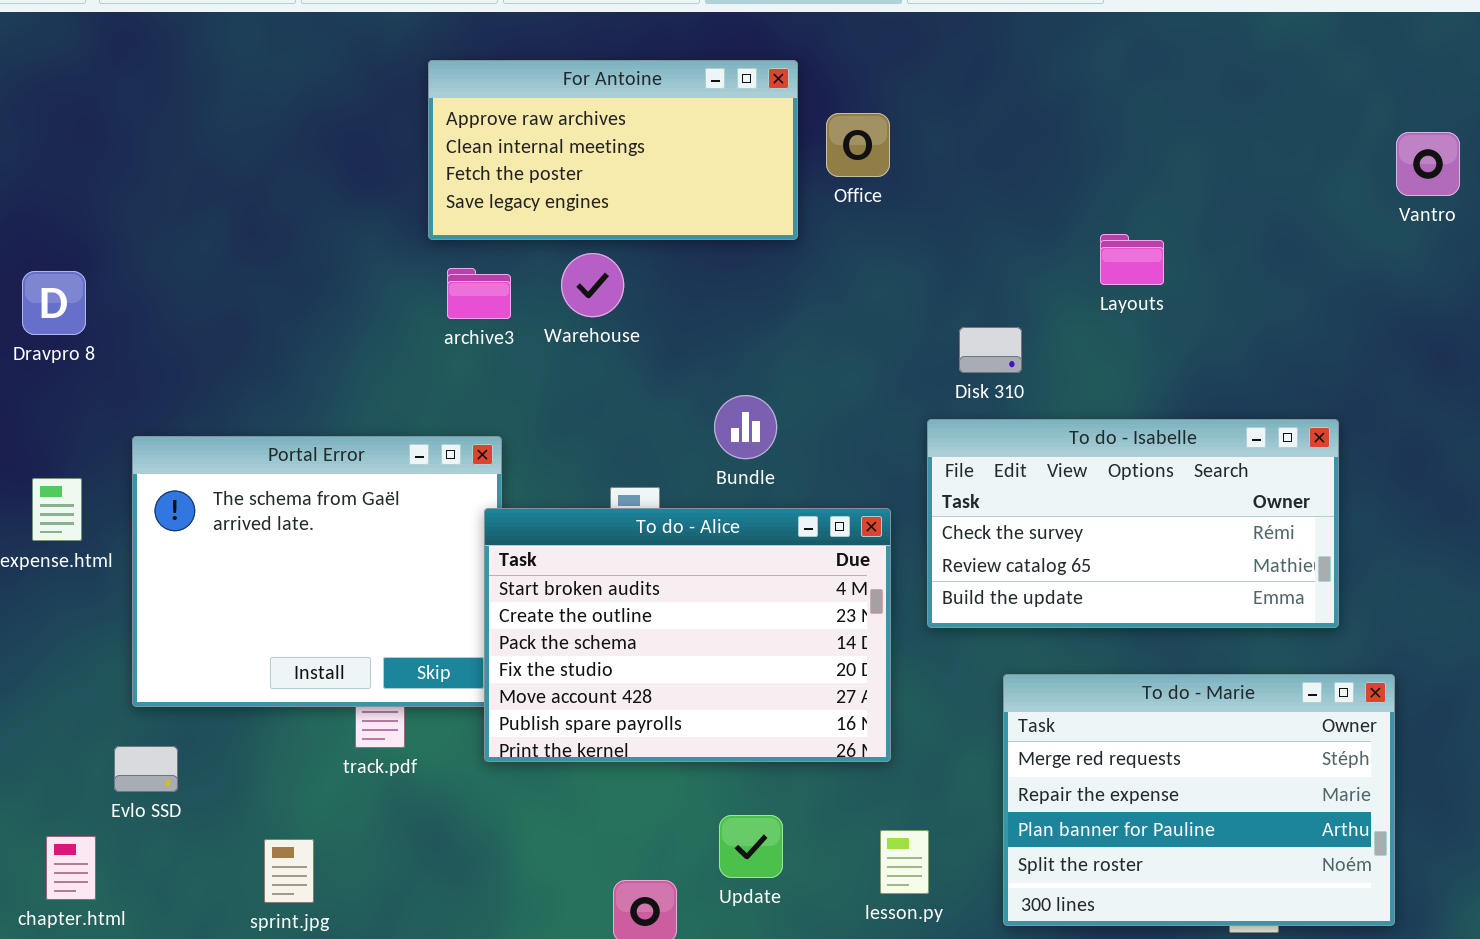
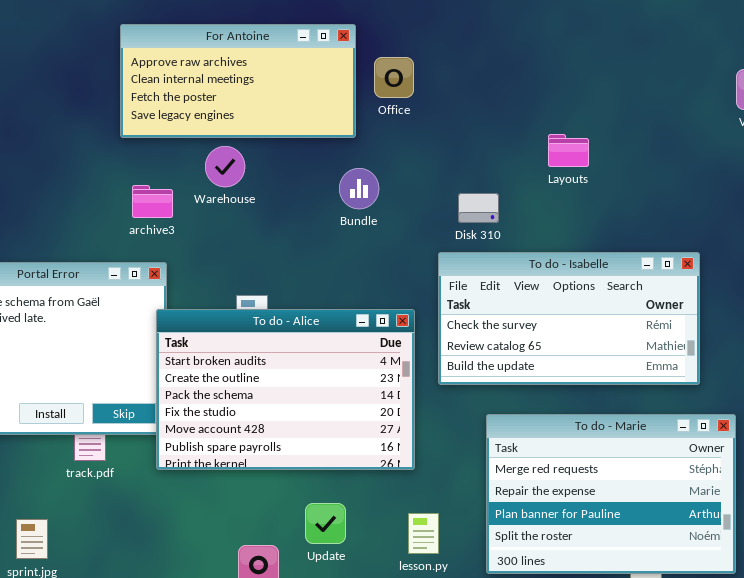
archive3: [447,268,511,319] -> [132,185,173,218], moved
Bundle: [714,395,777,459] -> [339,168,379,209], moved

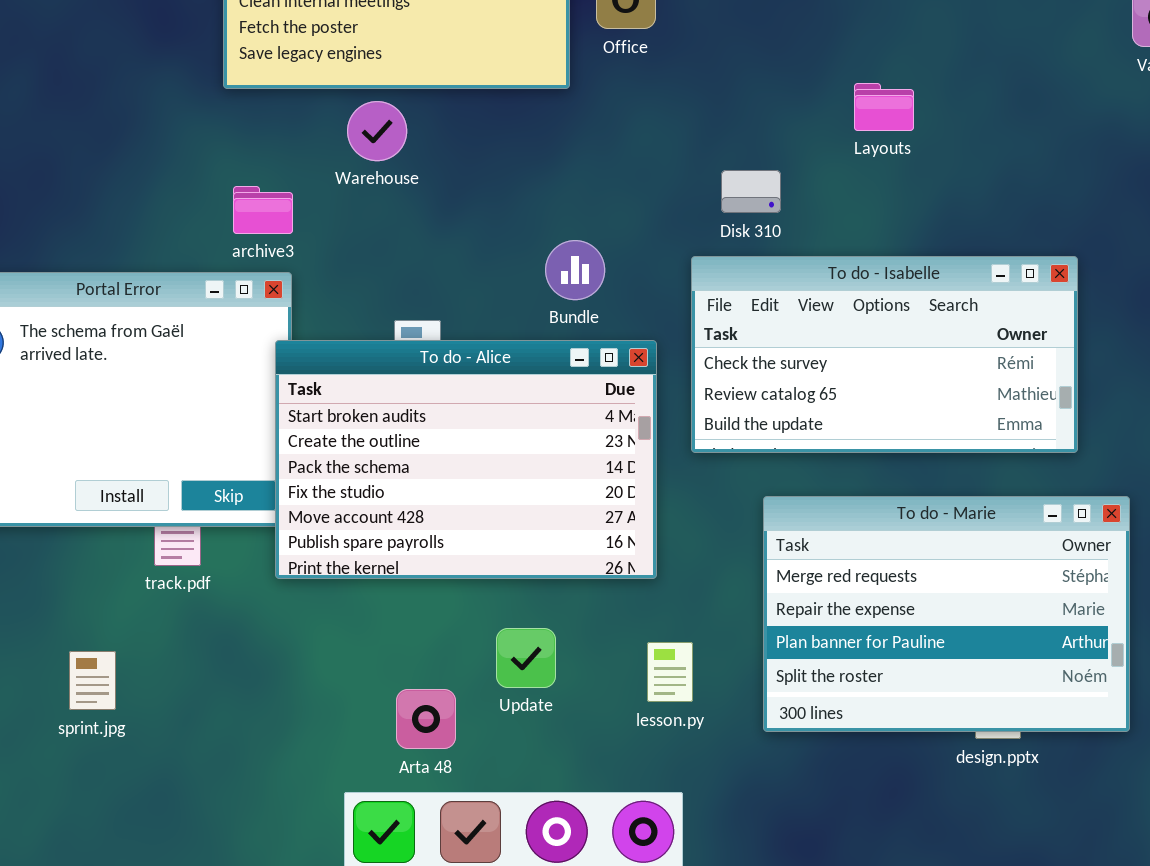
Bundle: [339,168,379,209] -> [545,240,605,300], moved
archive3: [132,185,173,218] -> [233,186,293,234], moved

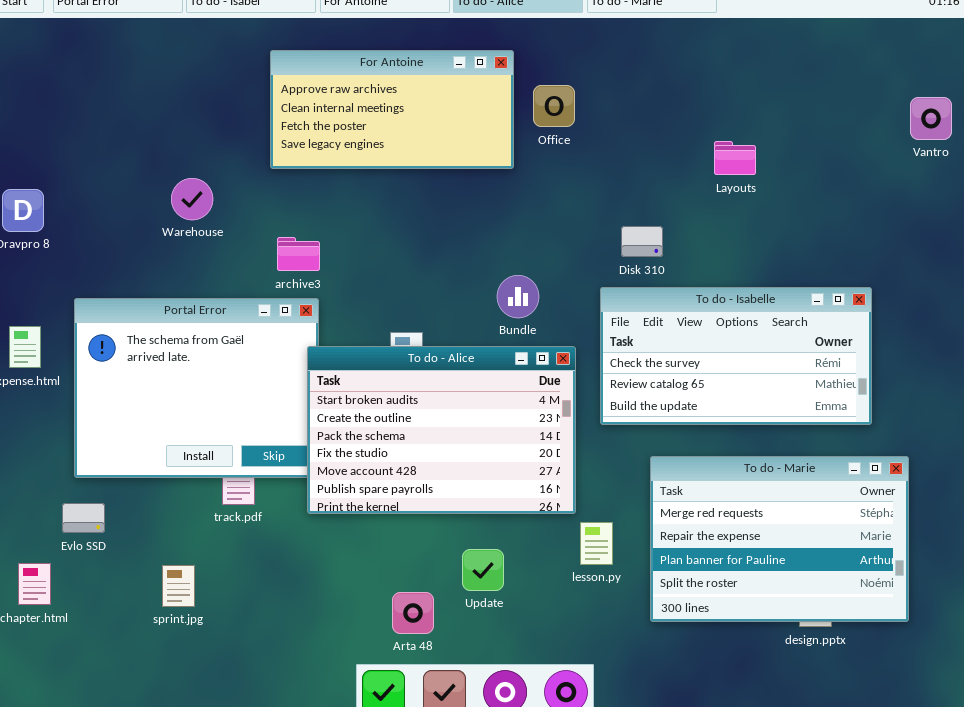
Layouts: [854,83,914,131] -> [714,141,756,175], moved
Warehouse: [347,101,407,161] -> [171,178,213,220], moved
lesson.py: [647,642,693,702] -> [580,522,613,565], moved

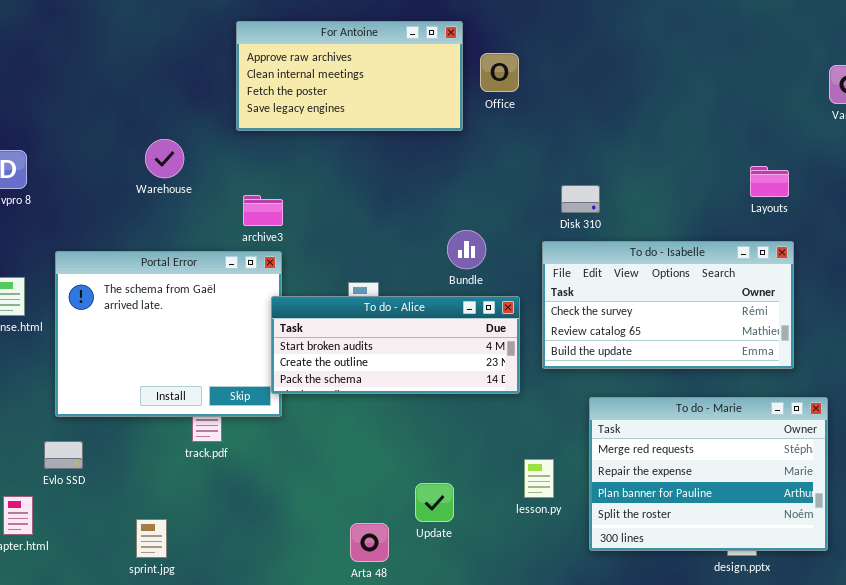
Layouts: [714,141,756,175] -> [750,166,789,197], moved
To do - Alice: [307,346,576,514] -> [271,296,520,394], resized
sprint.jpg: [162,565,195,607] -> [136,519,167,558], moved

